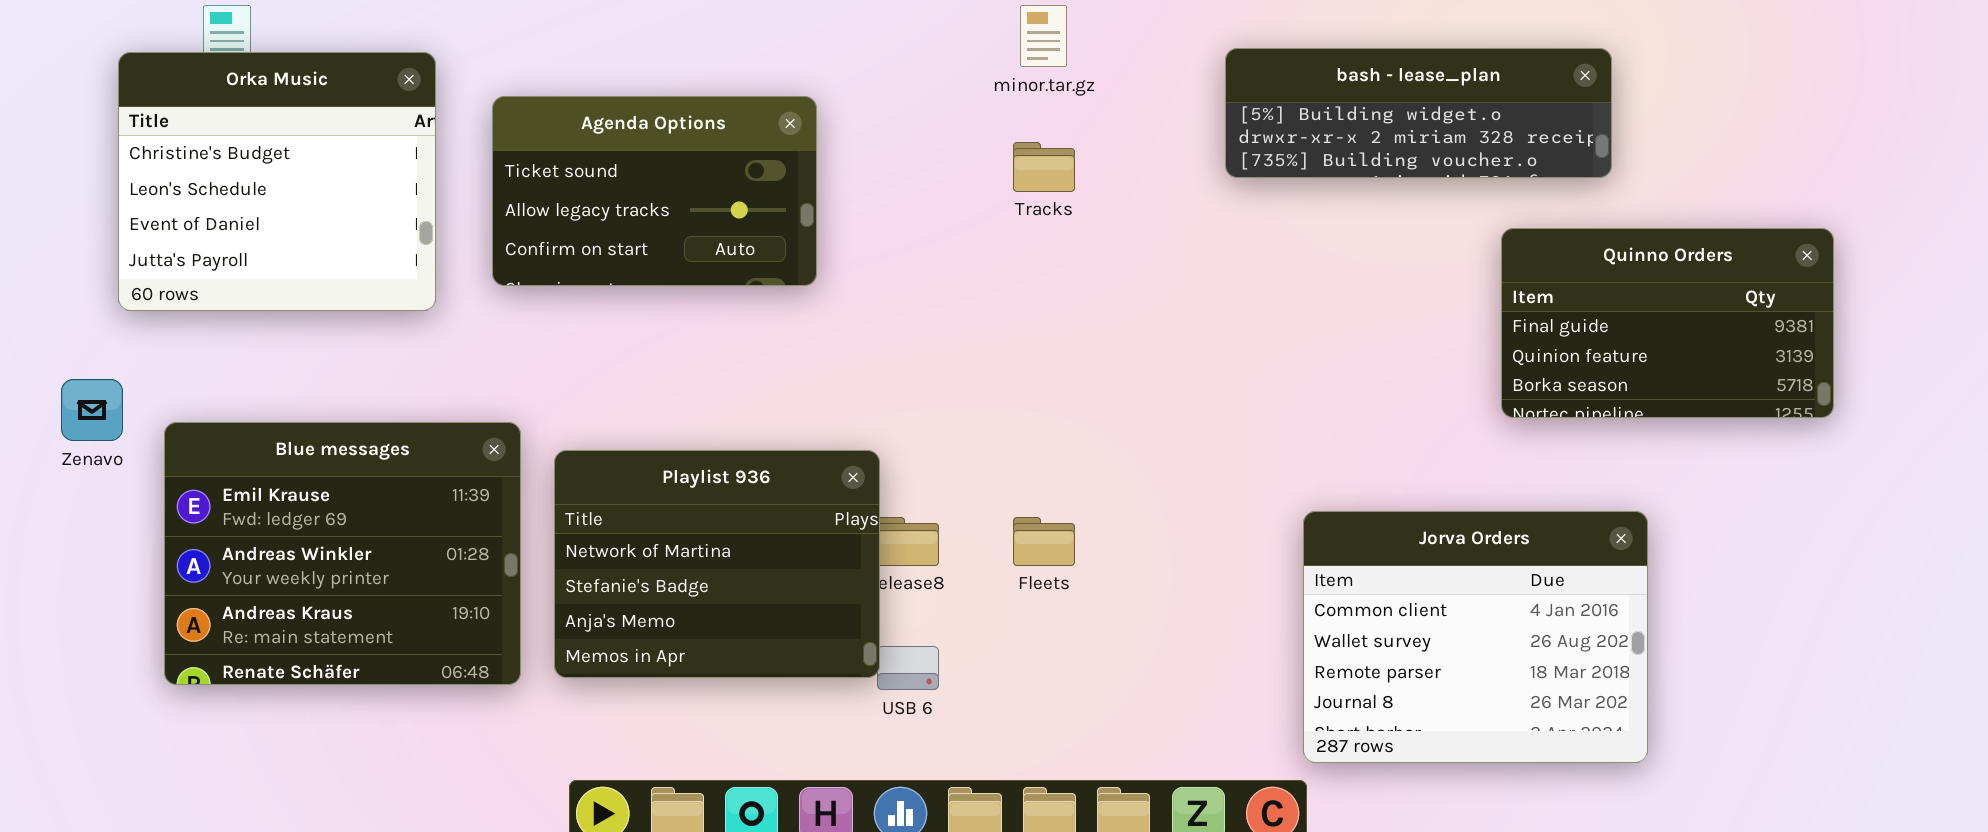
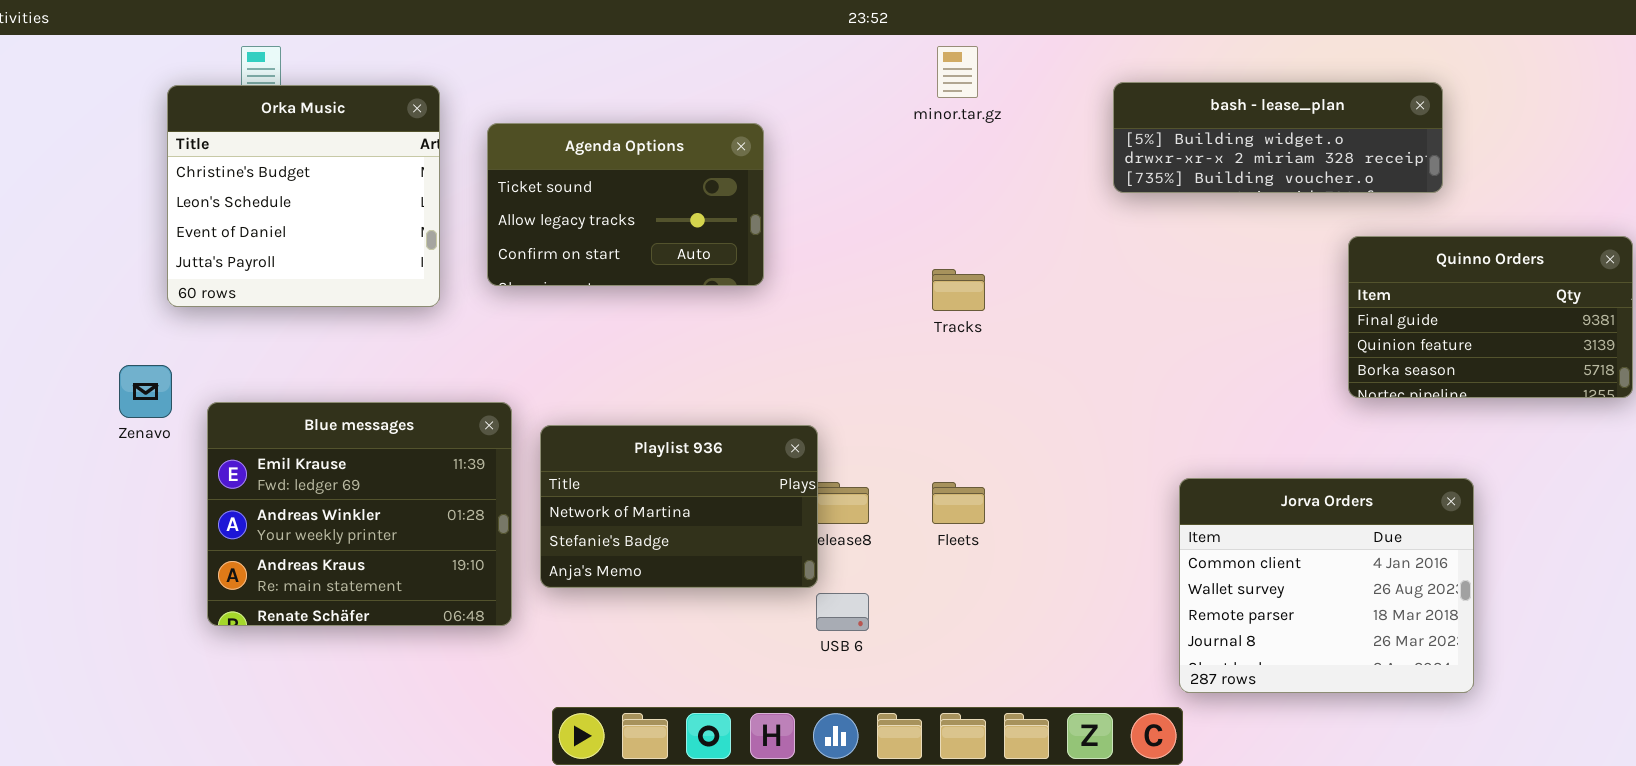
Tracks: [1013,142,1075,192] -> [932,269,985,311], moved
Playlist 936: [554,450,880,678] -> [540,425,818,588], resized

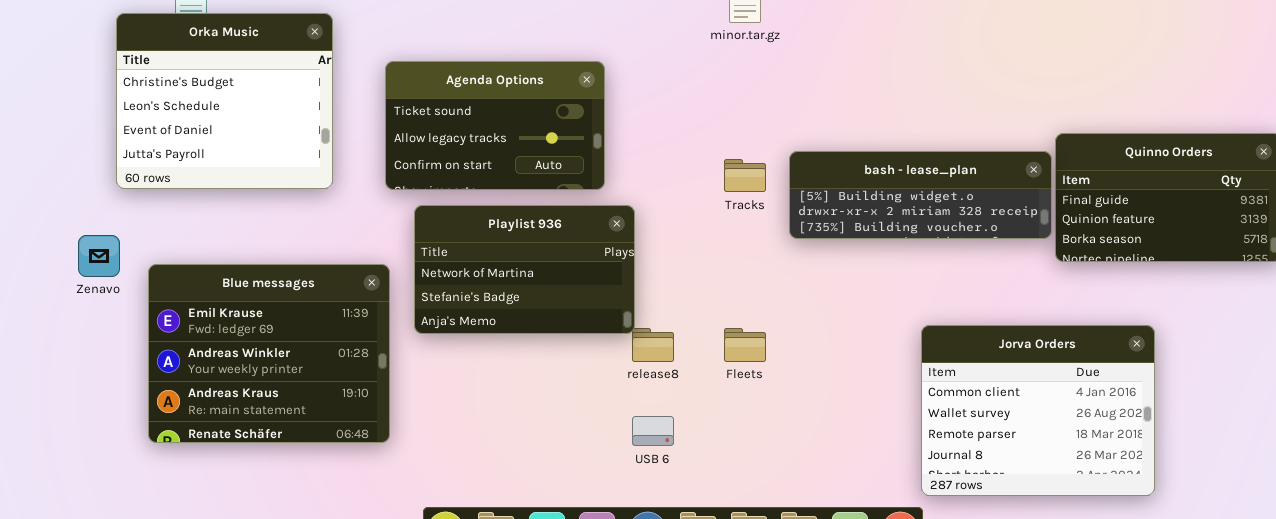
bash - lease_plan: [1113,82,1443,193] -> [789,151,1052,239], moved
Agenda Options: [487,123,764,286] -> [385,61,605,190], moved
Playlist 936: [540,425,818,588] -> [414,205,635,334], moved

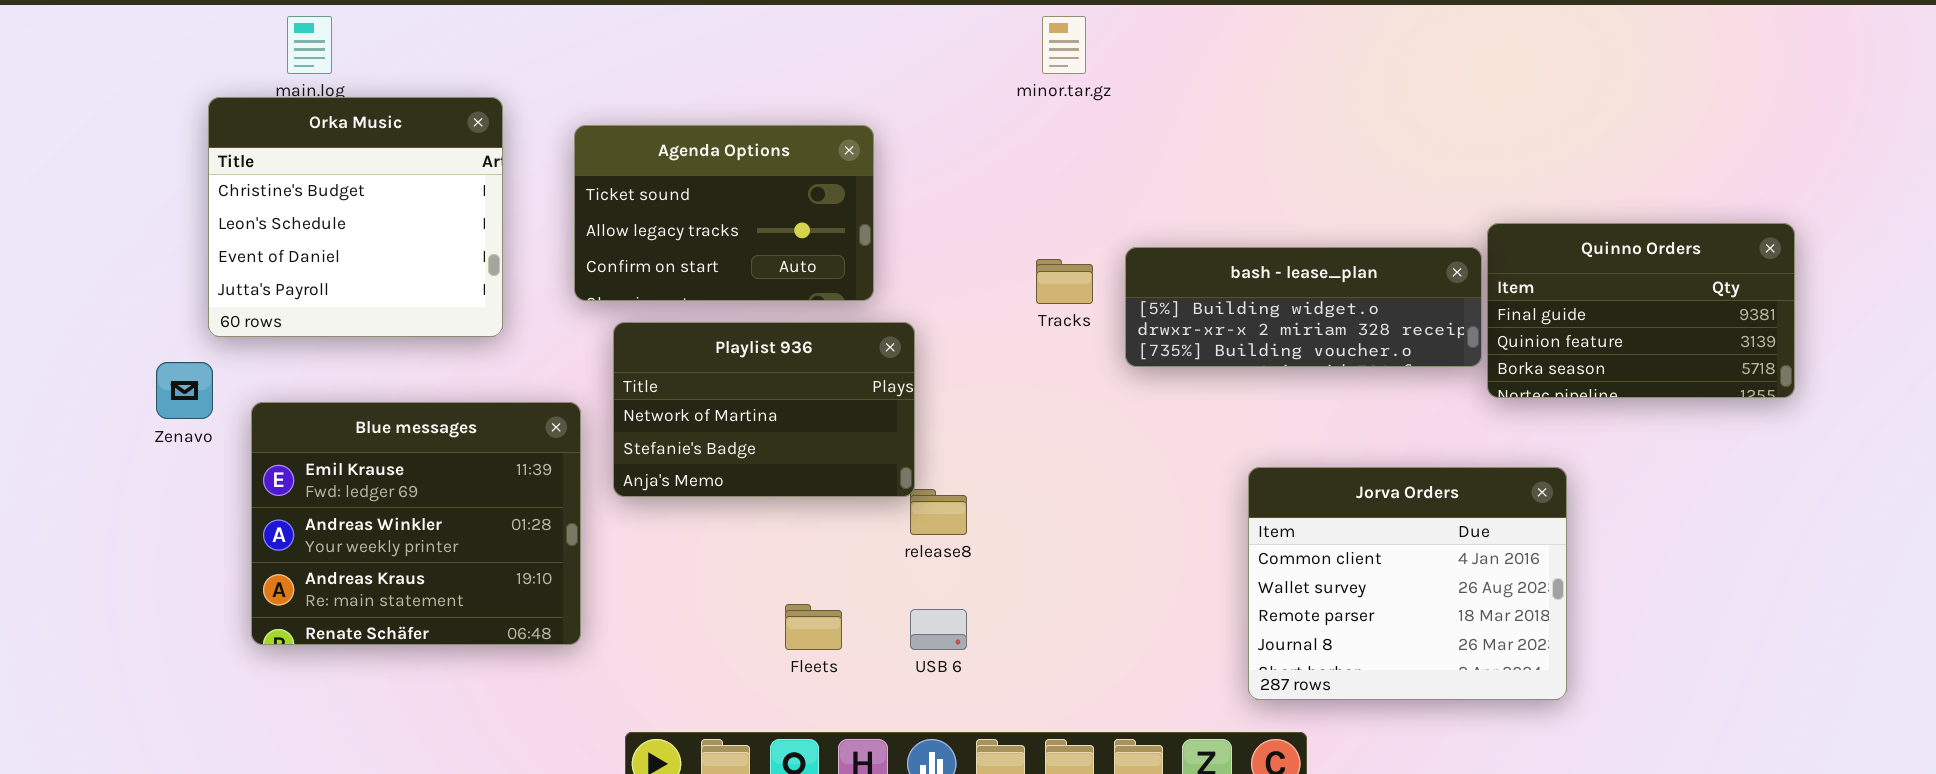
Orka Music: [116,13,333,189] -> [208,97,503,337], moved
Jorva Orders: [921,325,1155,496] -> [1248,467,1567,700], moved
Fleets: [724,328,766,362] -> [785,604,842,650], moved

